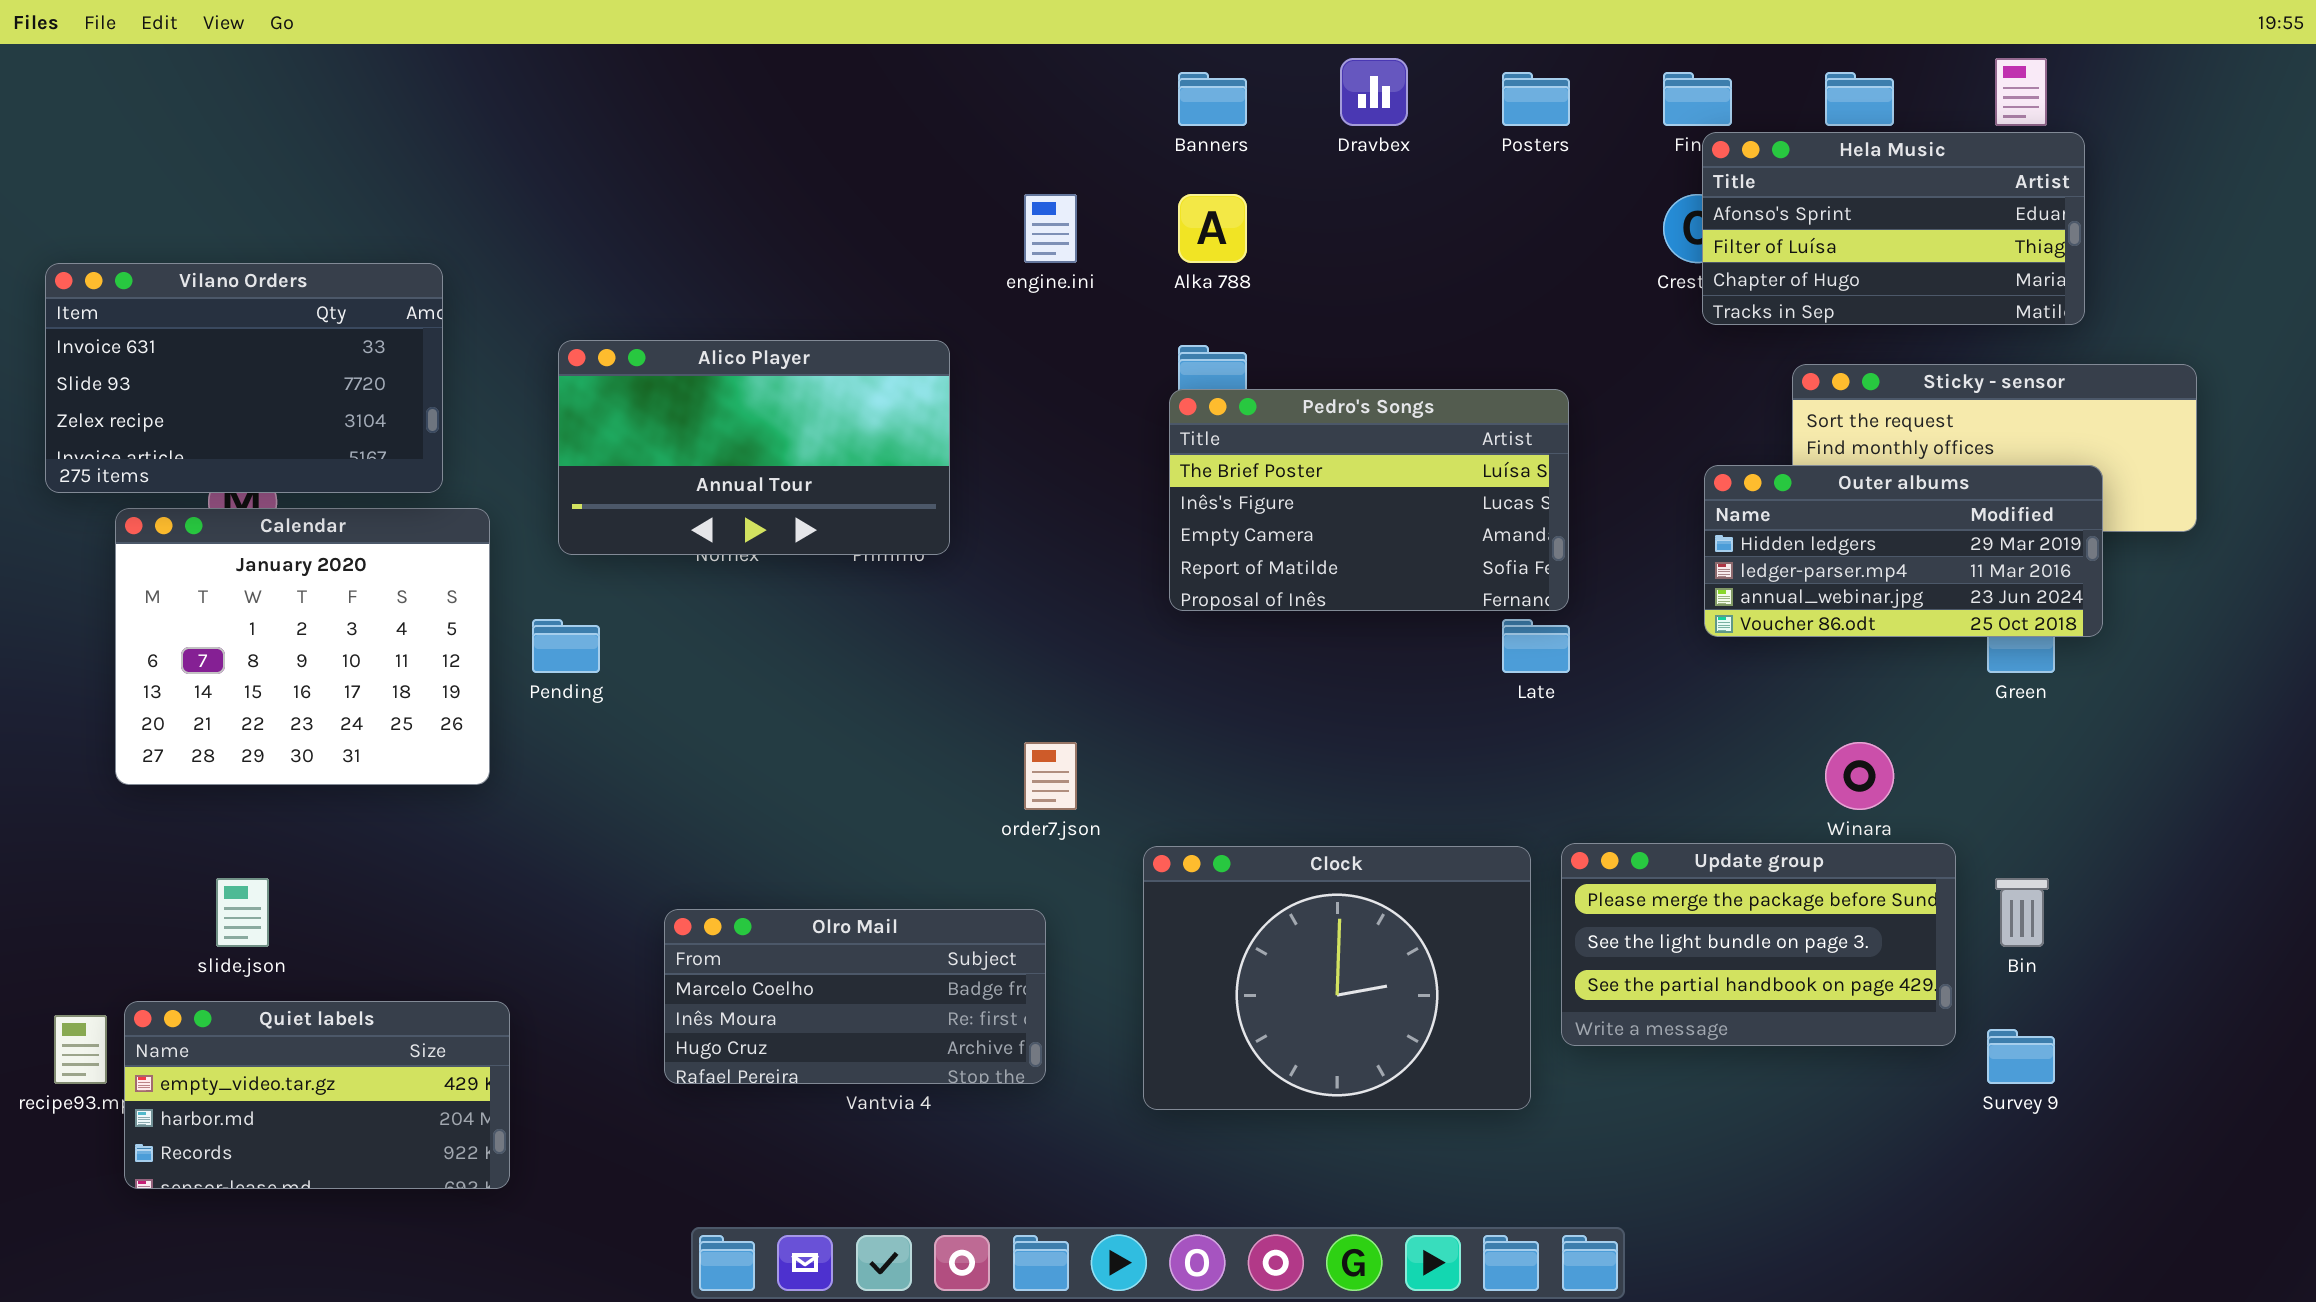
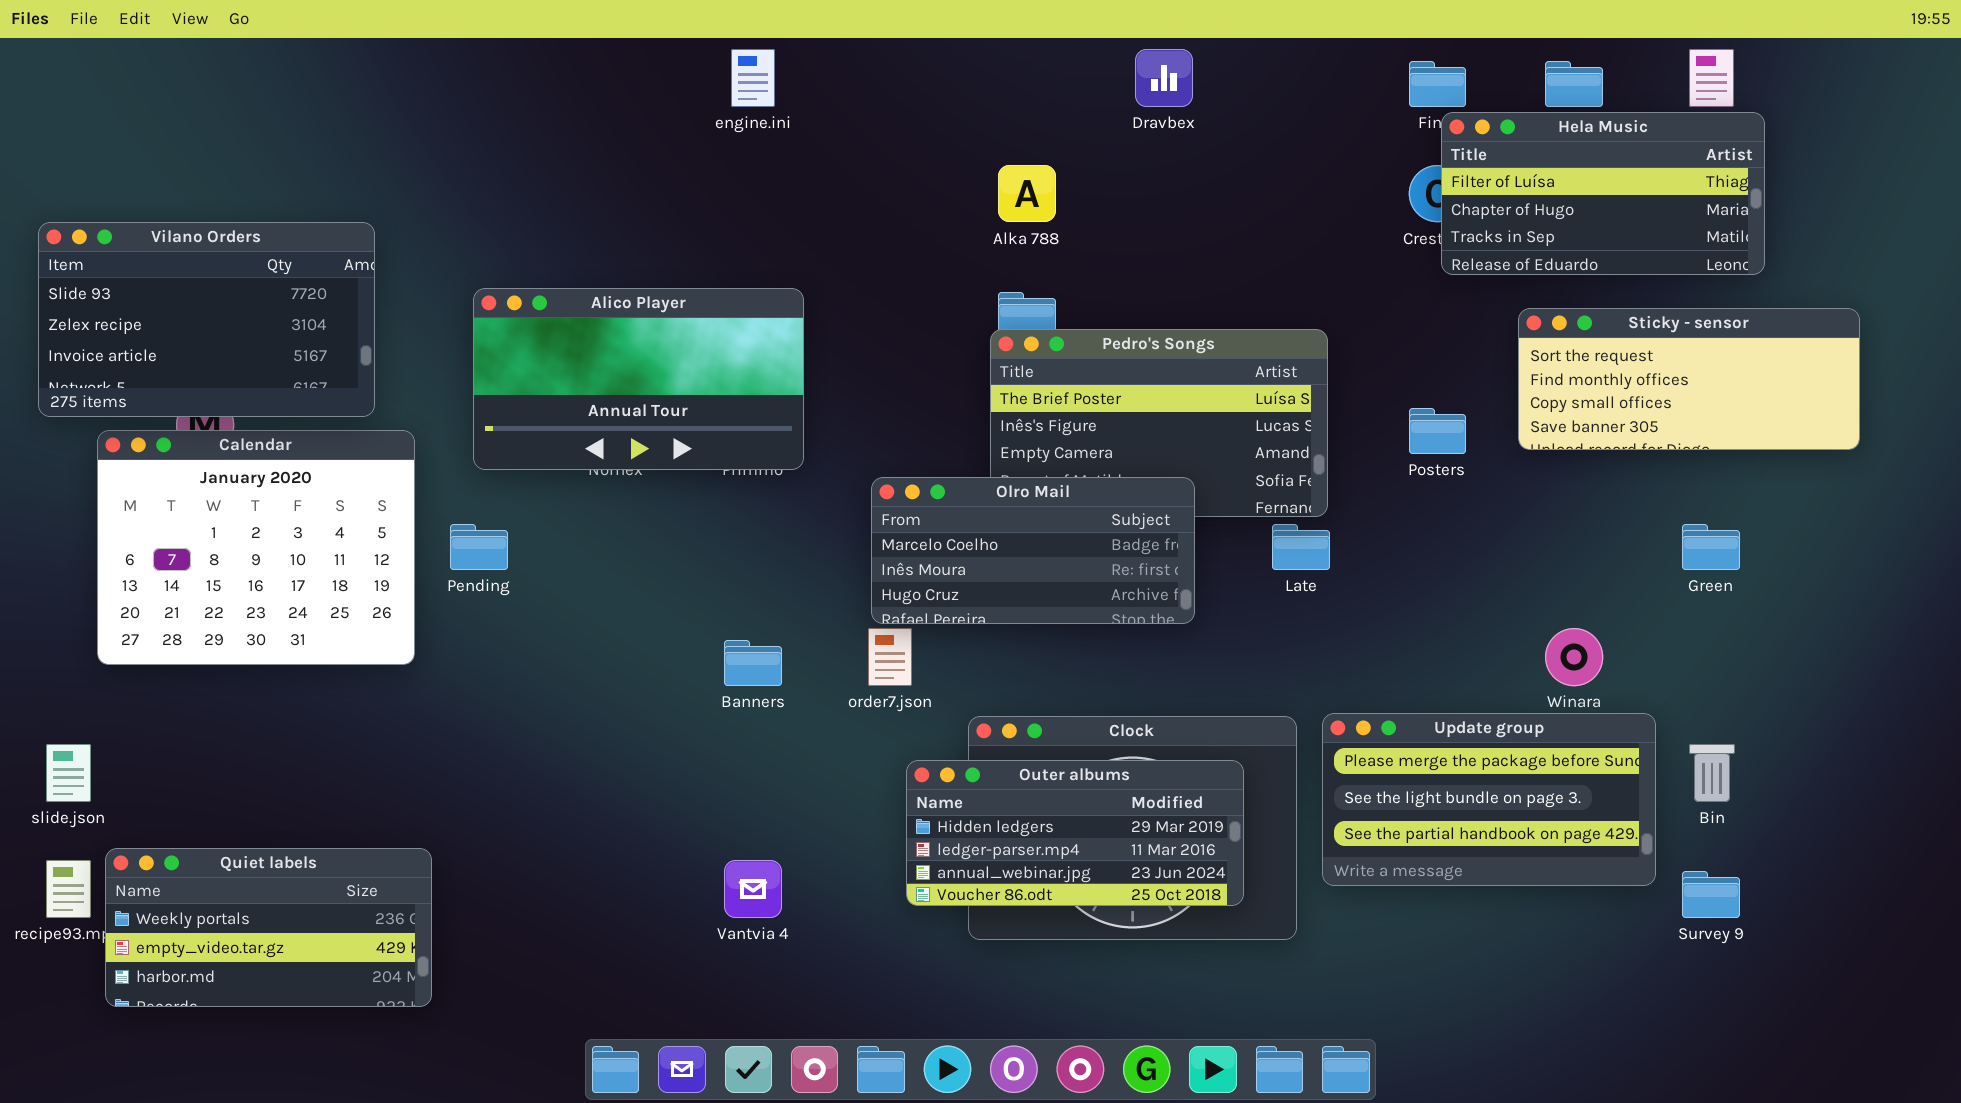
Banners: [1178,72,1247,126] -> [724,640,782,686], moved
Posters: [1502,72,1570,126] -> [1409,408,1466,454], moved
Hela Music: [1702,132,2085,325] -> [1441,112,1765,275], scrolled down 1 row
engine.ini: [1024,194,1077,263] -> [731,49,775,107], moved
Vilano Orders: [45,263,443,493] -> [38,222,375,417], scrolled down 1 row
Outer albums: [1704,465,2103,637] -> [906,760,1244,906], moved
slide.json: [216,878,269,947] -> [46,744,91,802], moved
Olro Mail: [664,909,1046,1084] -> [871,477,1195,624], moved
Quiet labels: [124,1001,510,1189] -> [105,848,432,1007], scrolled up 1 row

